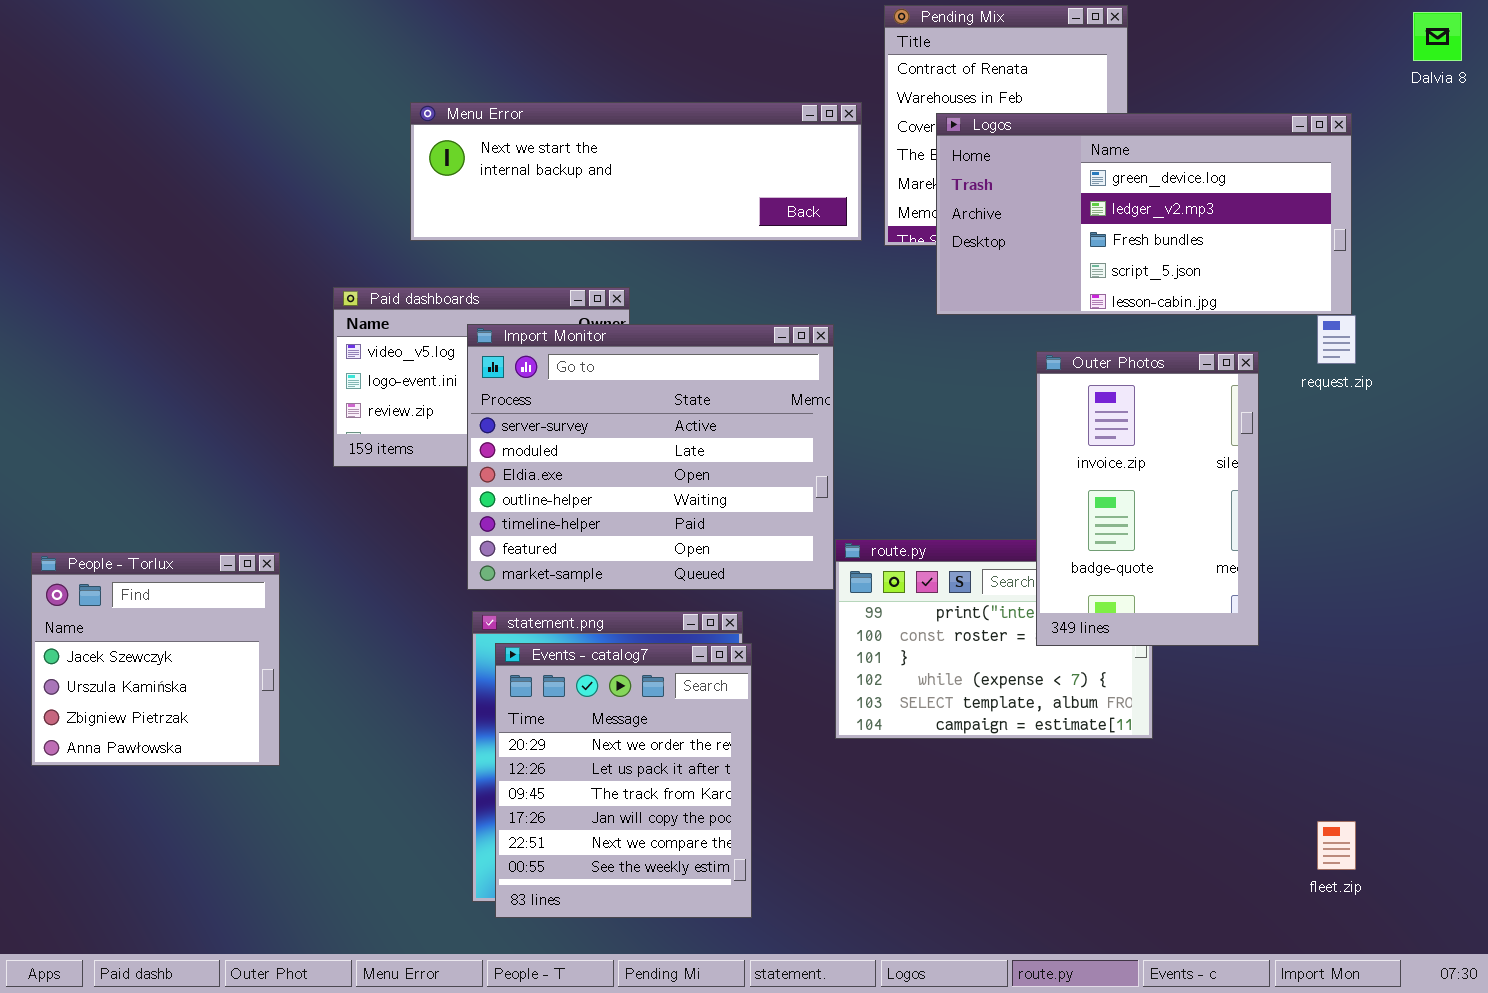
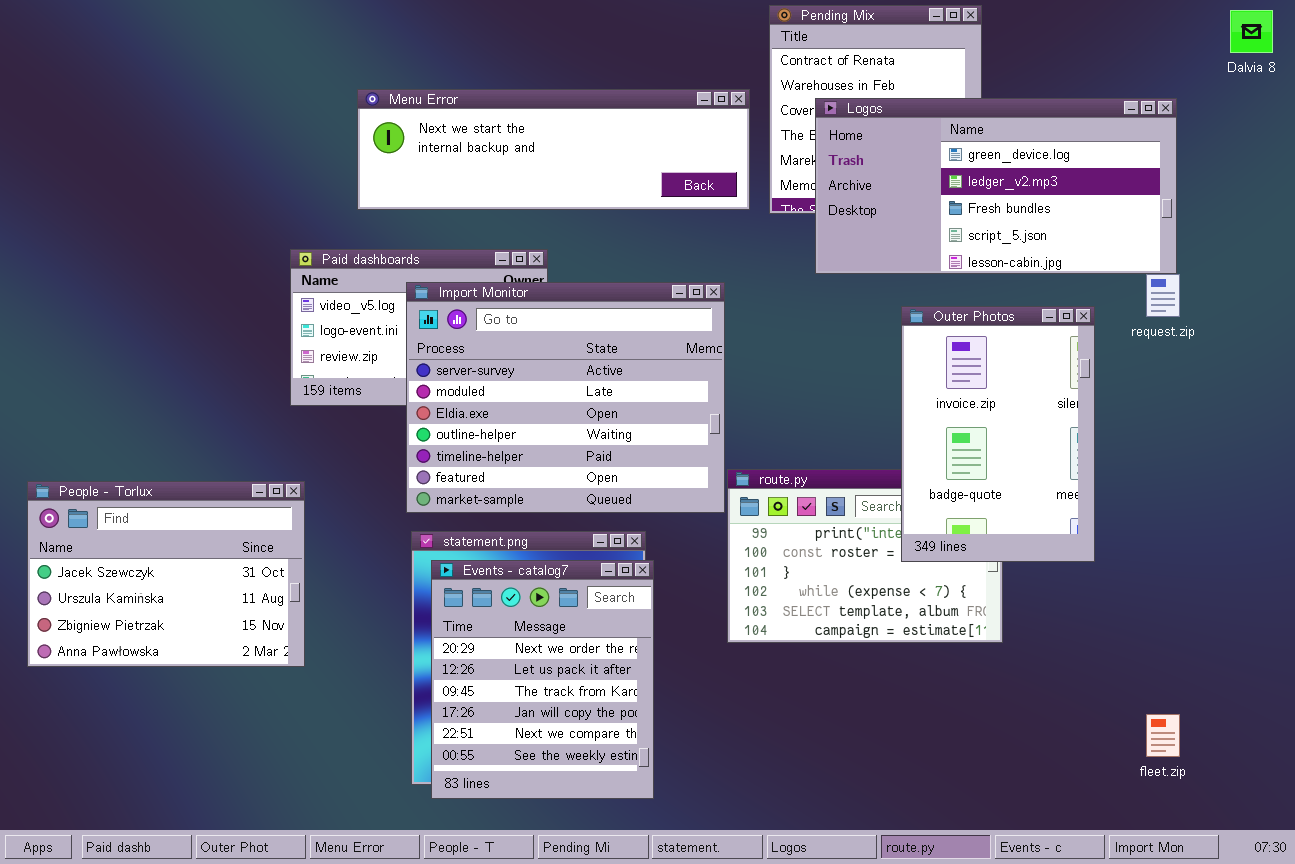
People - Torlux: [31,552,280,766] -> [27,481,305,667], resized

